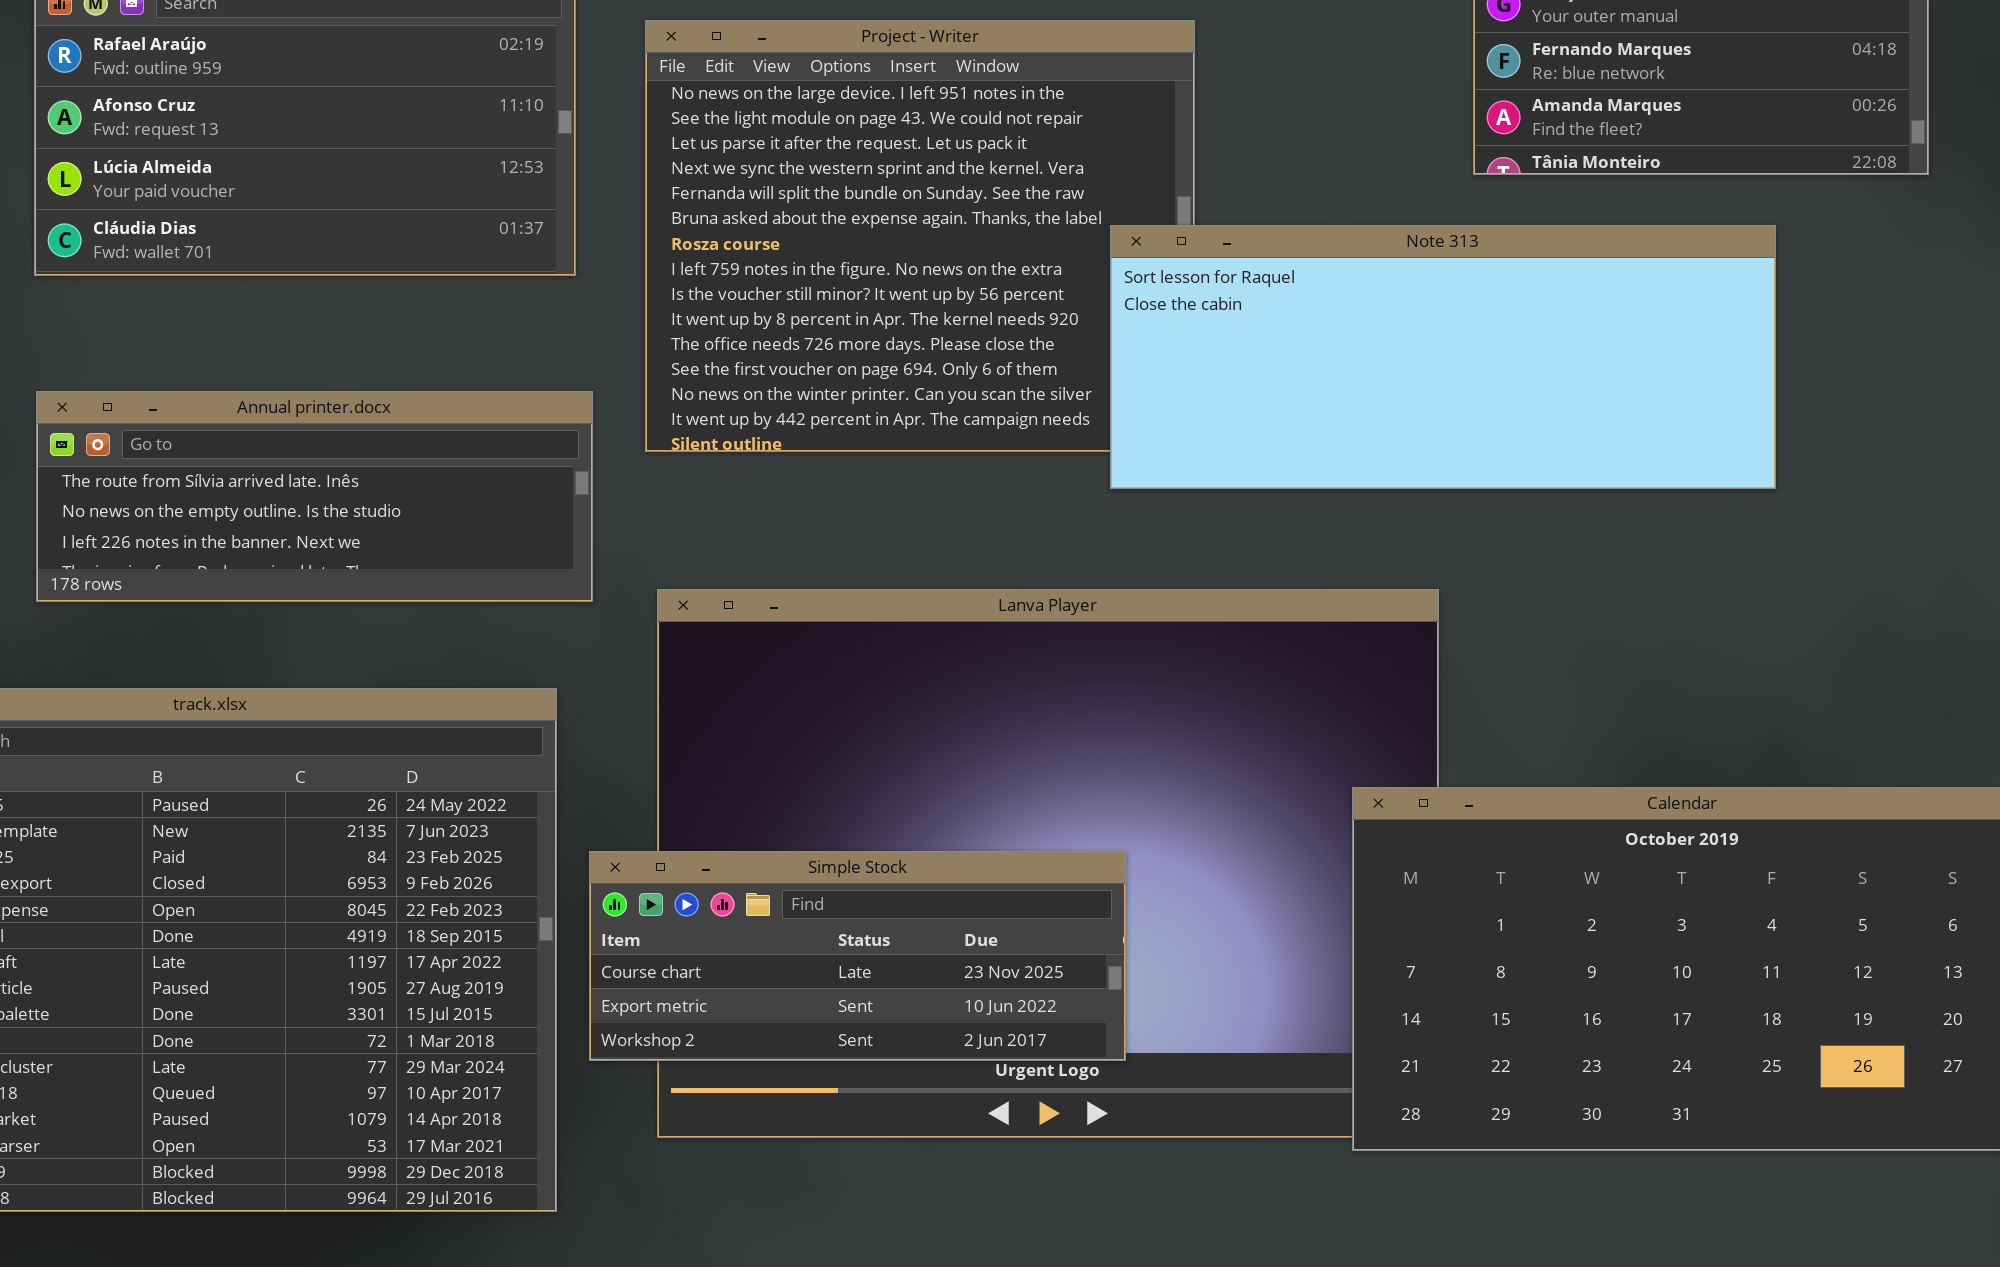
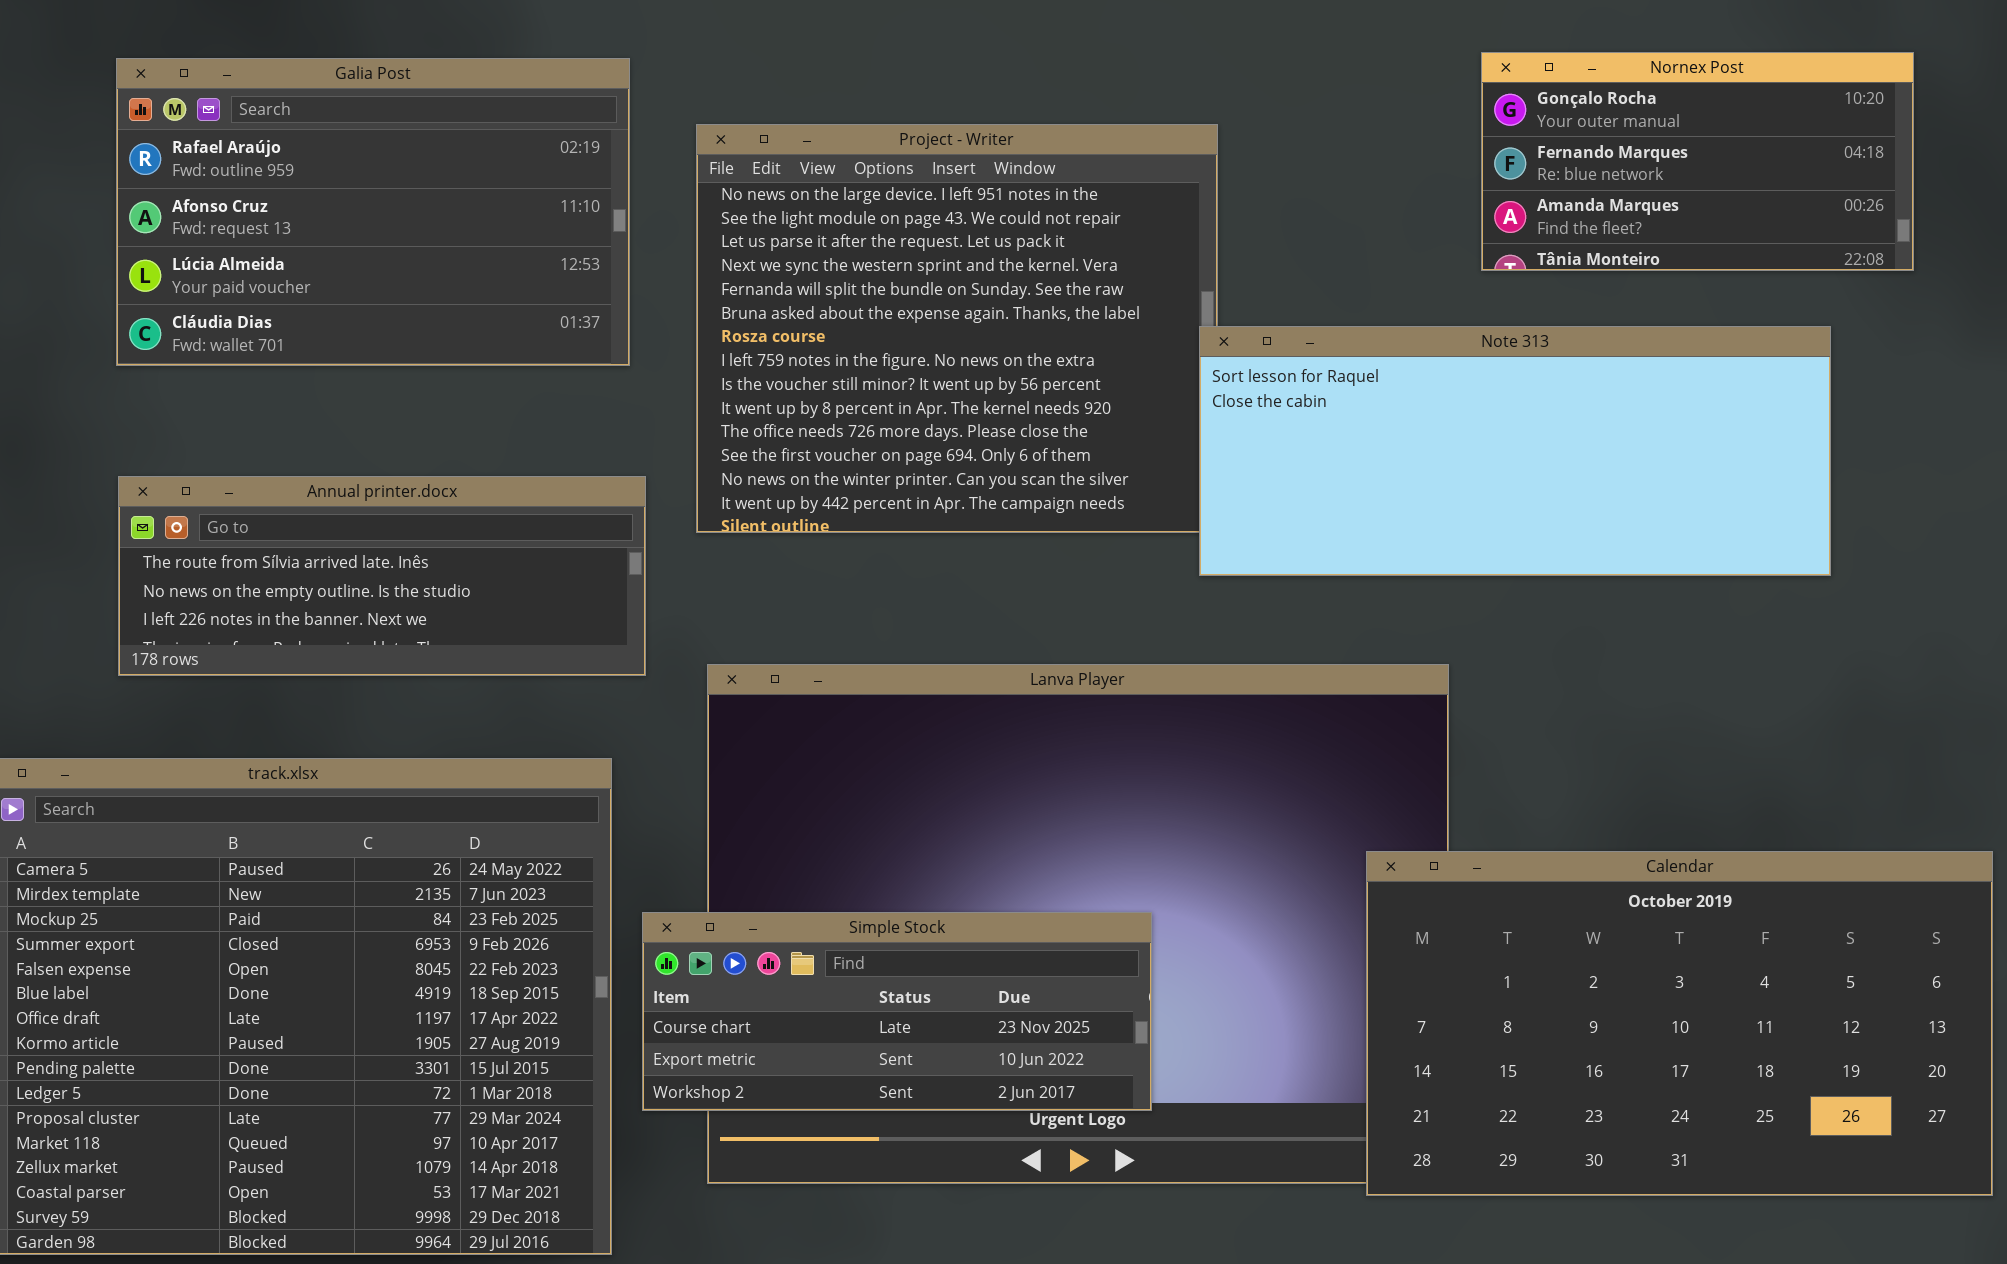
Note 313: [1110,225,1776,489] -> [1199,326,1831,576], moved

